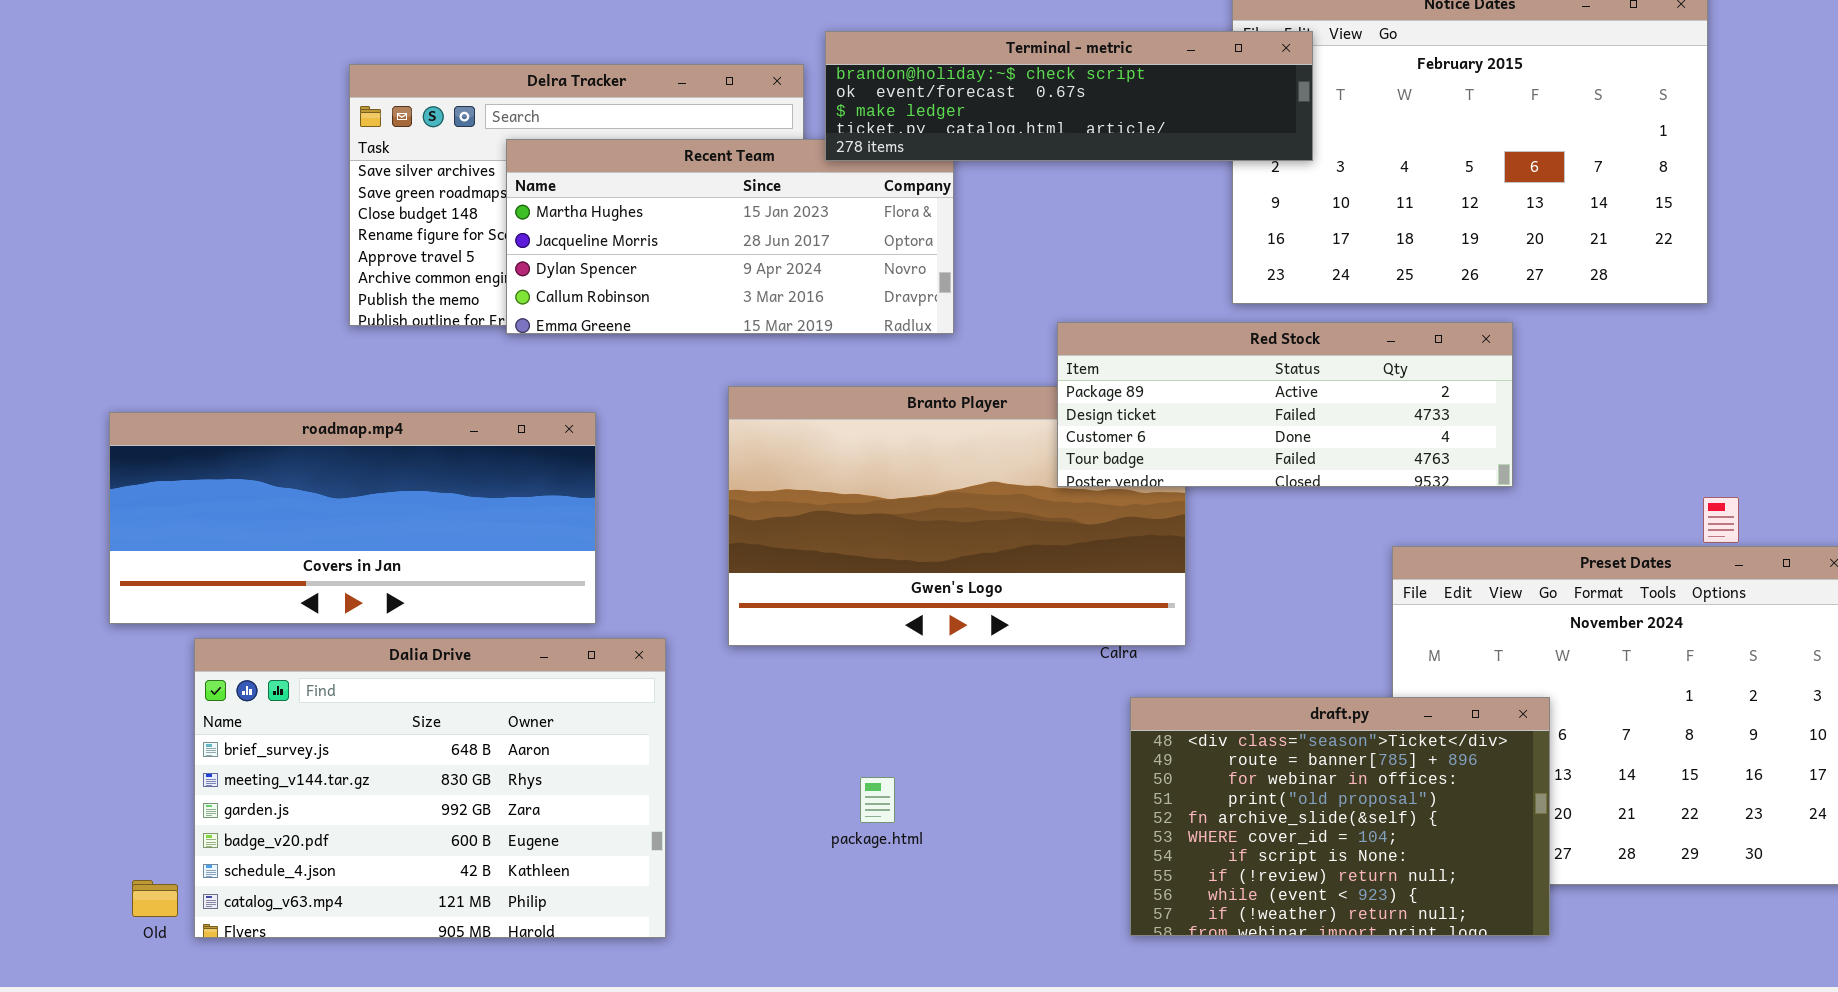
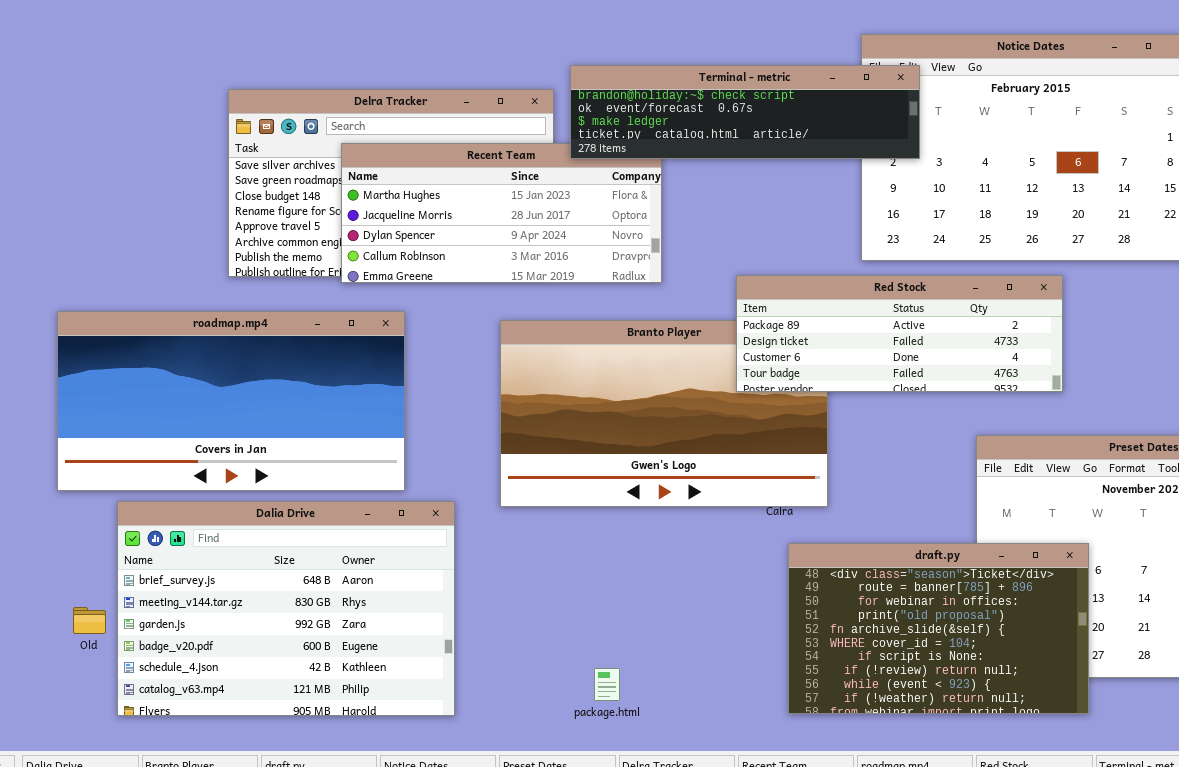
roadmap.mp4: [109,412,596,624] -> [57,311,405,491], resized
package.html: [860,777,895,823] -> [594,668,620,701], moved
Old: [132,880,178,917] -> [73,607,106,634], moved

